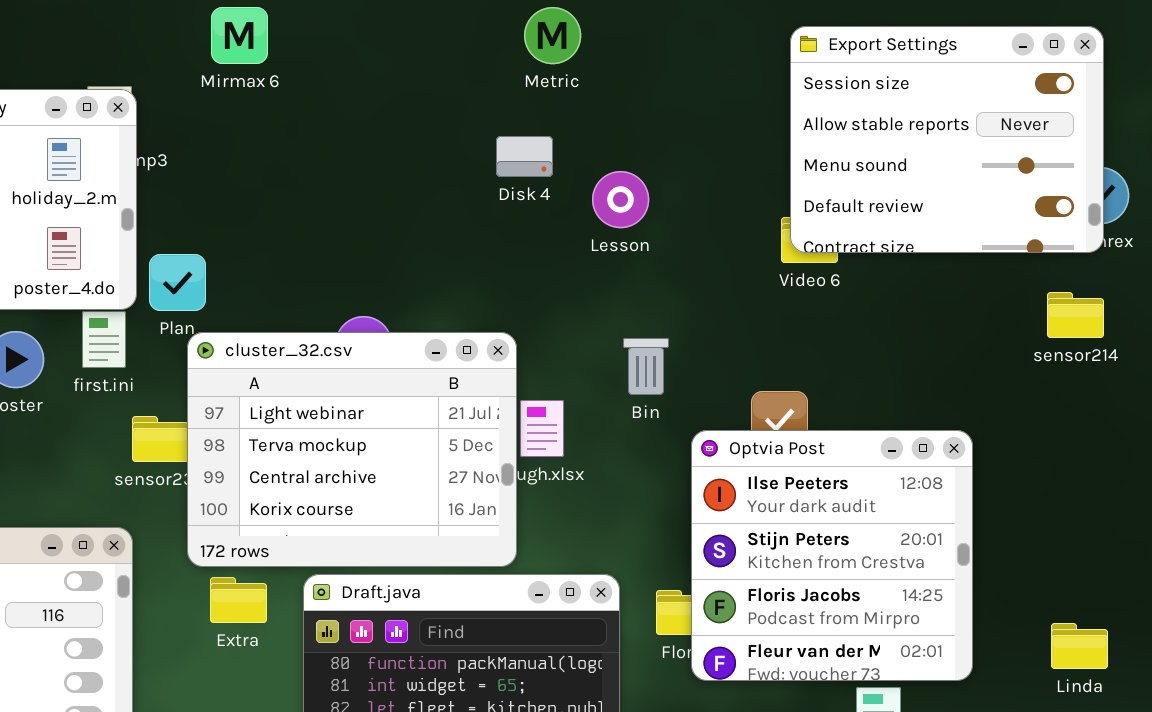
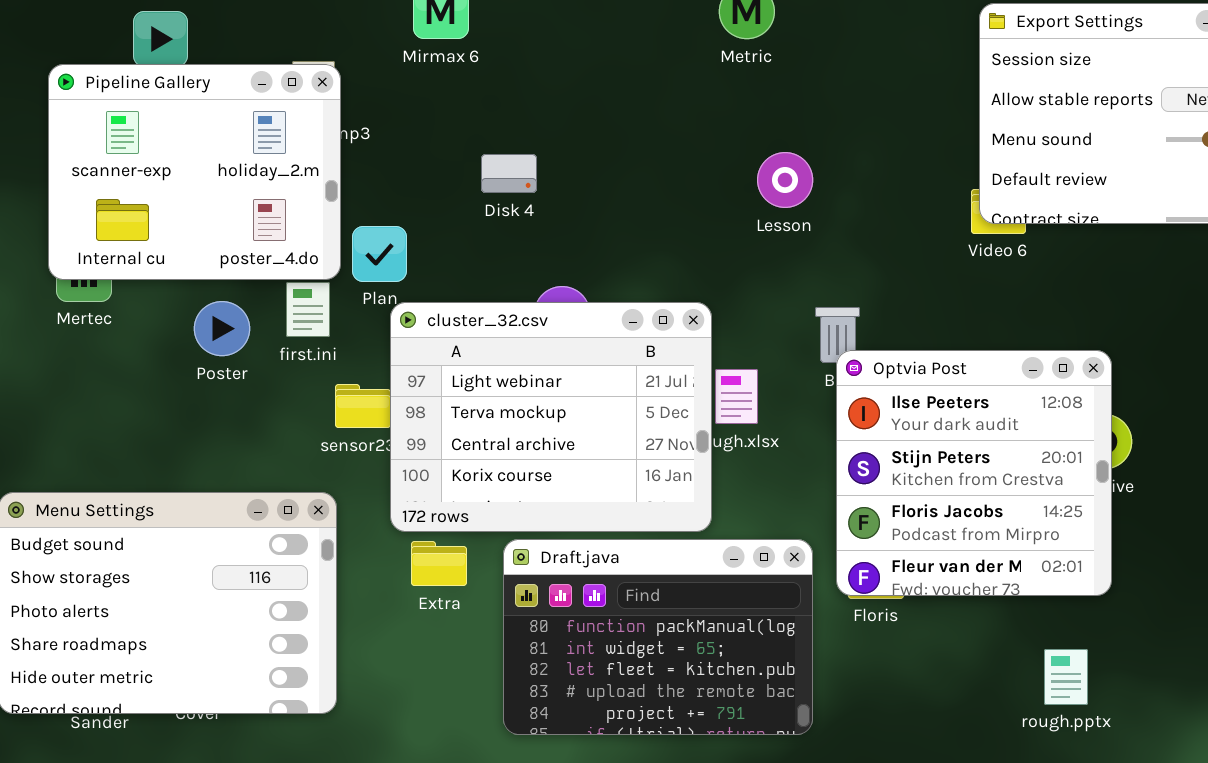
Disk 4: [496,136,553,177] -> [481,154,537,193], moved
Lesson: [592,171,649,228] -> [757,152,813,208], moved
Optvia Post: [691,430,973,681] -> [836,350,1112,596], moved

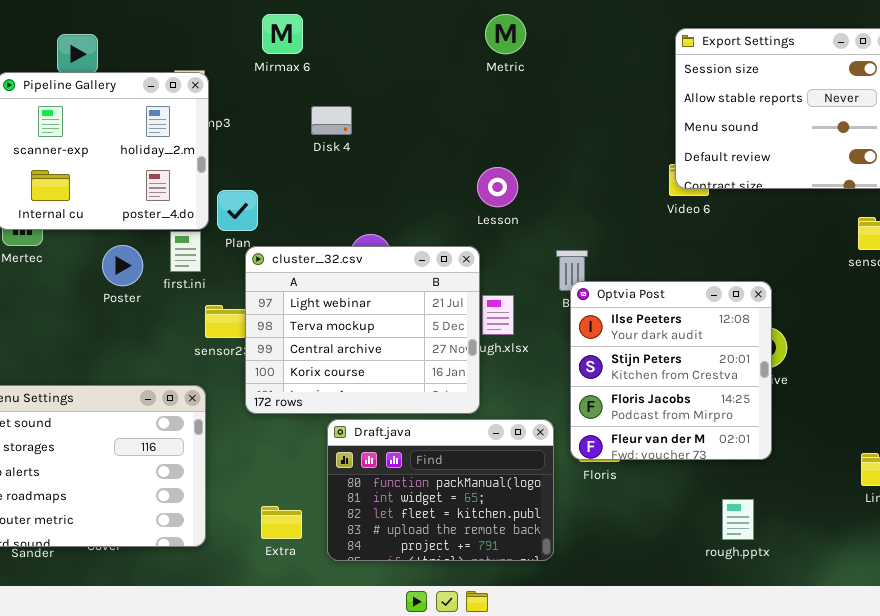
Lesson: [757,152,813,208] -> [477,167,518,207], moved
Disk 4: [481,154,537,193] -> [311,106,352,135], moved
Extra: [411,541,467,586] -> [261,506,302,539], moved

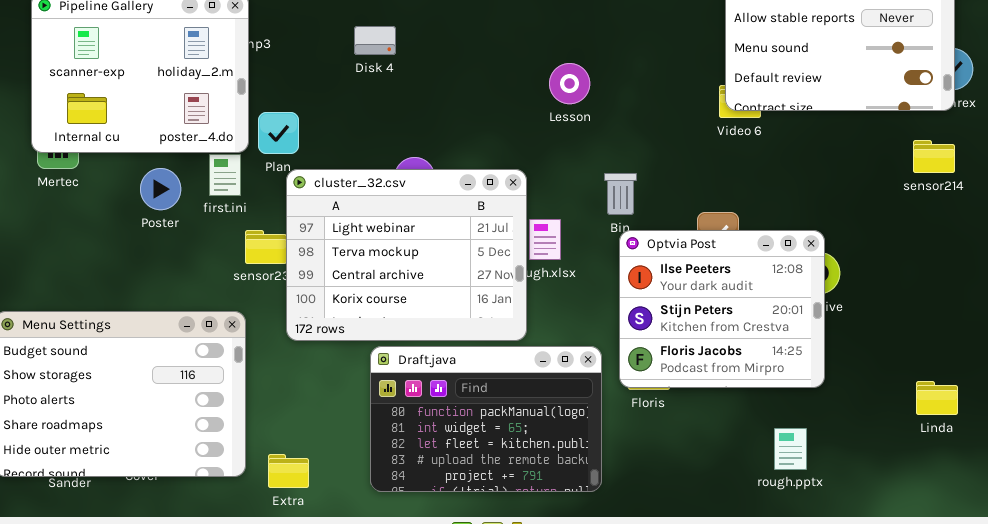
Lesson: [477,167,518,207] -> [549,63,590,104], moved
Optvia Post: [570,281,772,460] -> [619,230,825,388], resized
Extra: [261,506,302,539] -> [268,454,309,488], moved

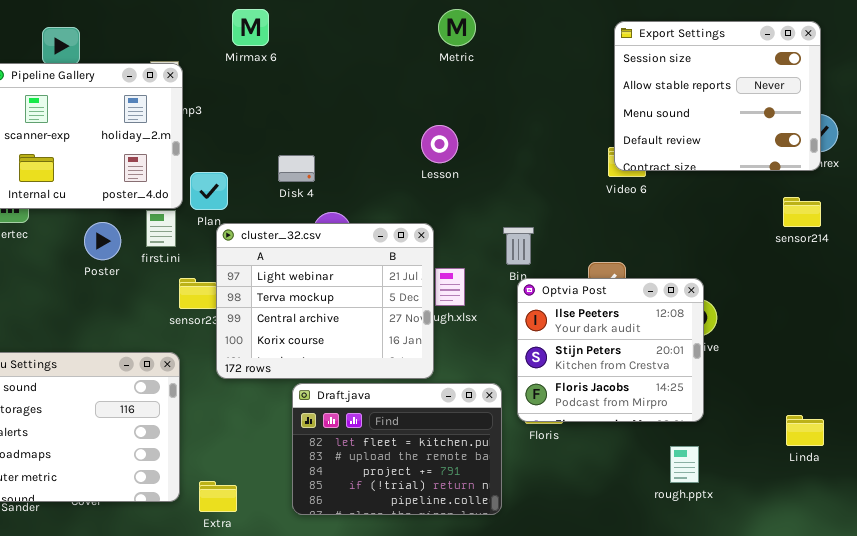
Disk 4: [354,26,396,55] -> [278,155,315,182], moved
Lesson: [549,63,590,104] -> [421,125,458,163], moved
Draft.java: [370,346,602,492] -> [292,383,502,515], scrolled down 2 rows
rough.pptx: [774,428,807,470] -> [670,446,699,483], moved

